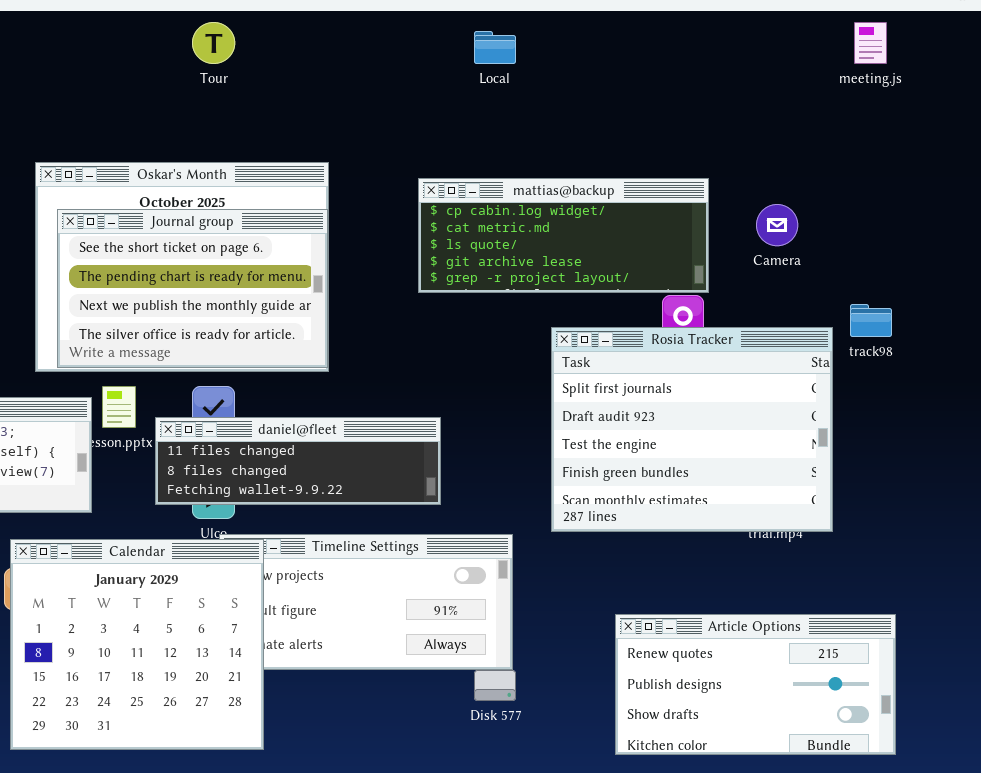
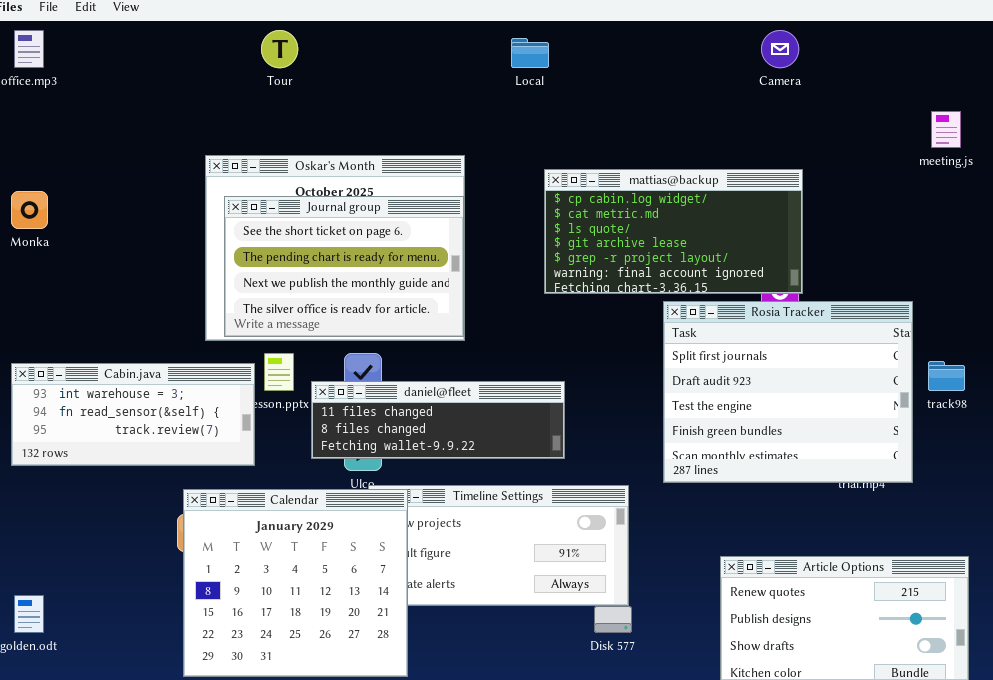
Tour: [192,22,235,64] -> [261,30,298,68], moved
meeting.js: [854,22,887,64] -> [931,111,961,148], moved
Local: [474,31,516,64] -> [511,38,549,68], moved
mattias@backup: [418,178,709,293] -> [544,169,803,294], resized
Camera: [756,204,798,246] -> [761,30,799,68], moved
track98: [850,304,892,337] -> [928,361,965,391], moved

